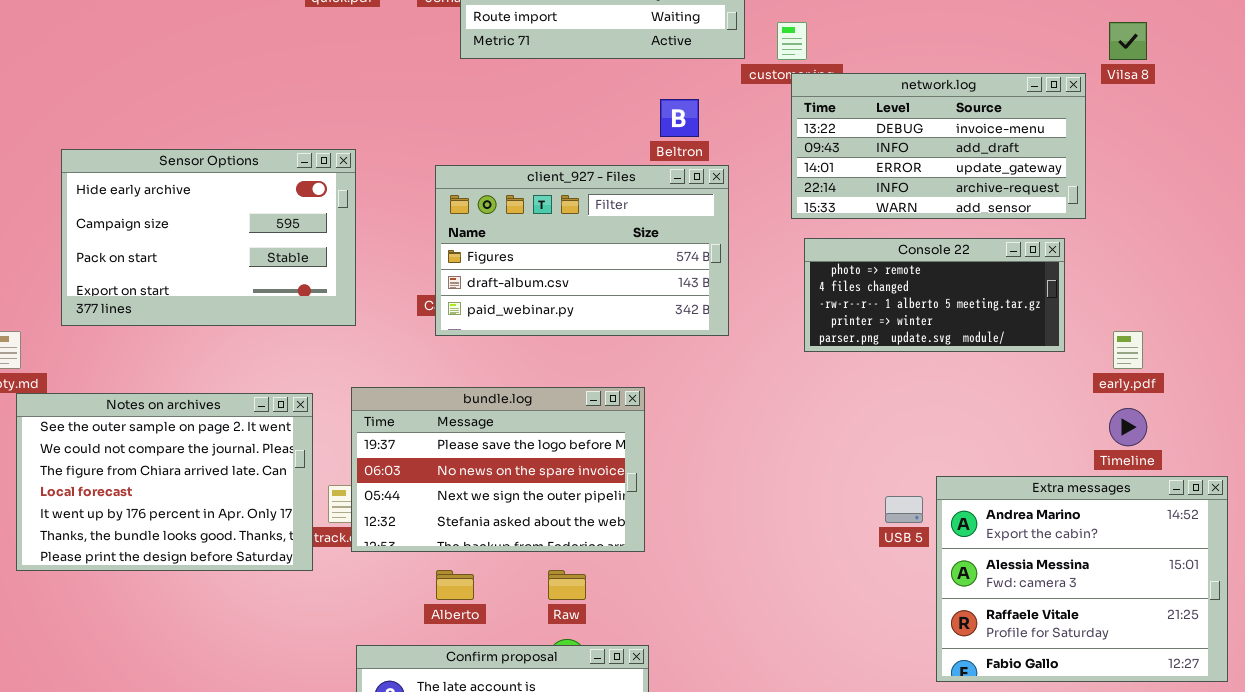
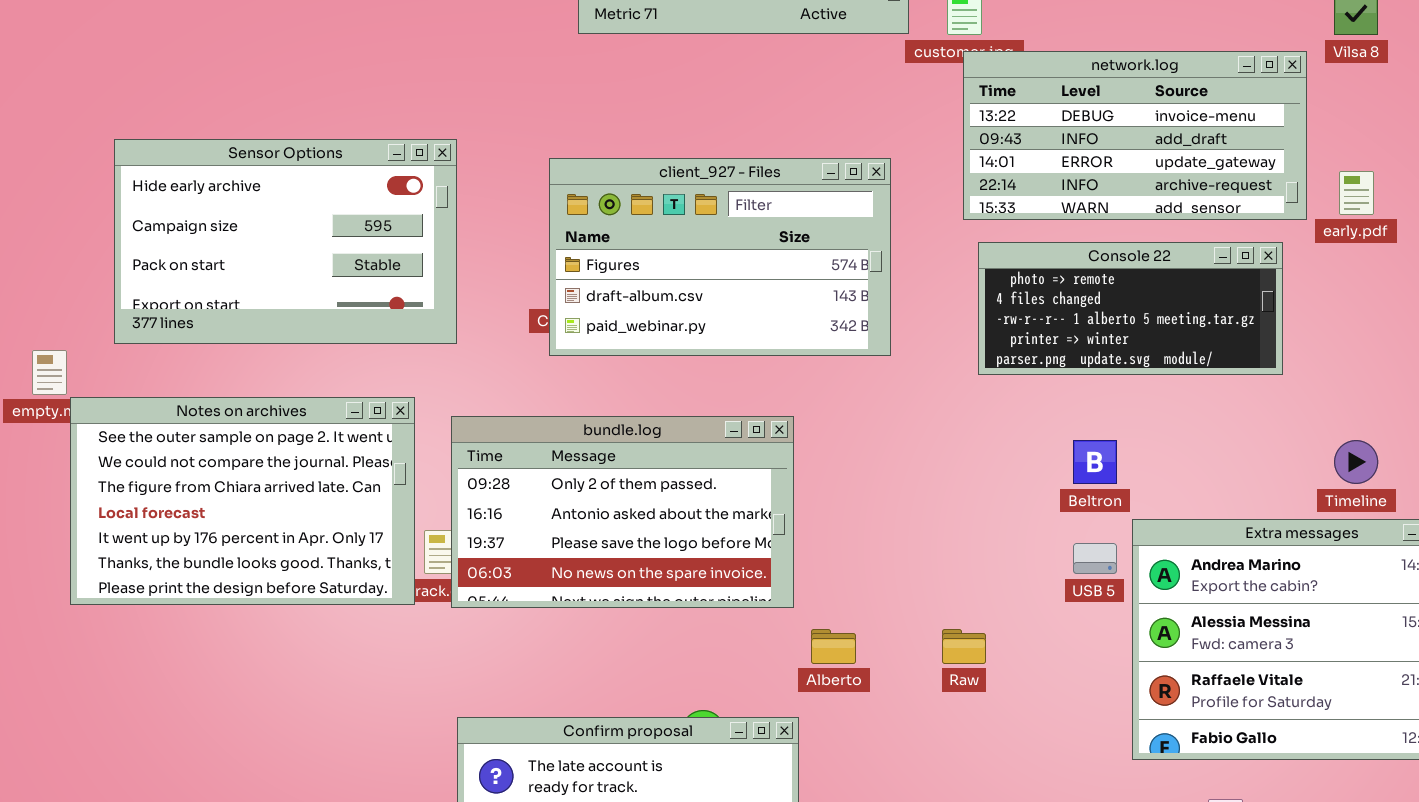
Beltron: [660,99,699,137] -> [1073,440,1117,484], moved
early.pdf: [1113,331,1143,369] -> [1339,171,1374,215], moved
bundle.log: [351,387,645,552] -> [451,416,794,608], scrolled up 2 rows
Notes on archives: [16,393,313,571] -> [70,397,415,605], moved
Alberto: [436,570,474,600] -> [811,629,856,664], moved
Raw: [548,570,586,600] -> [942,629,986,664], moved

